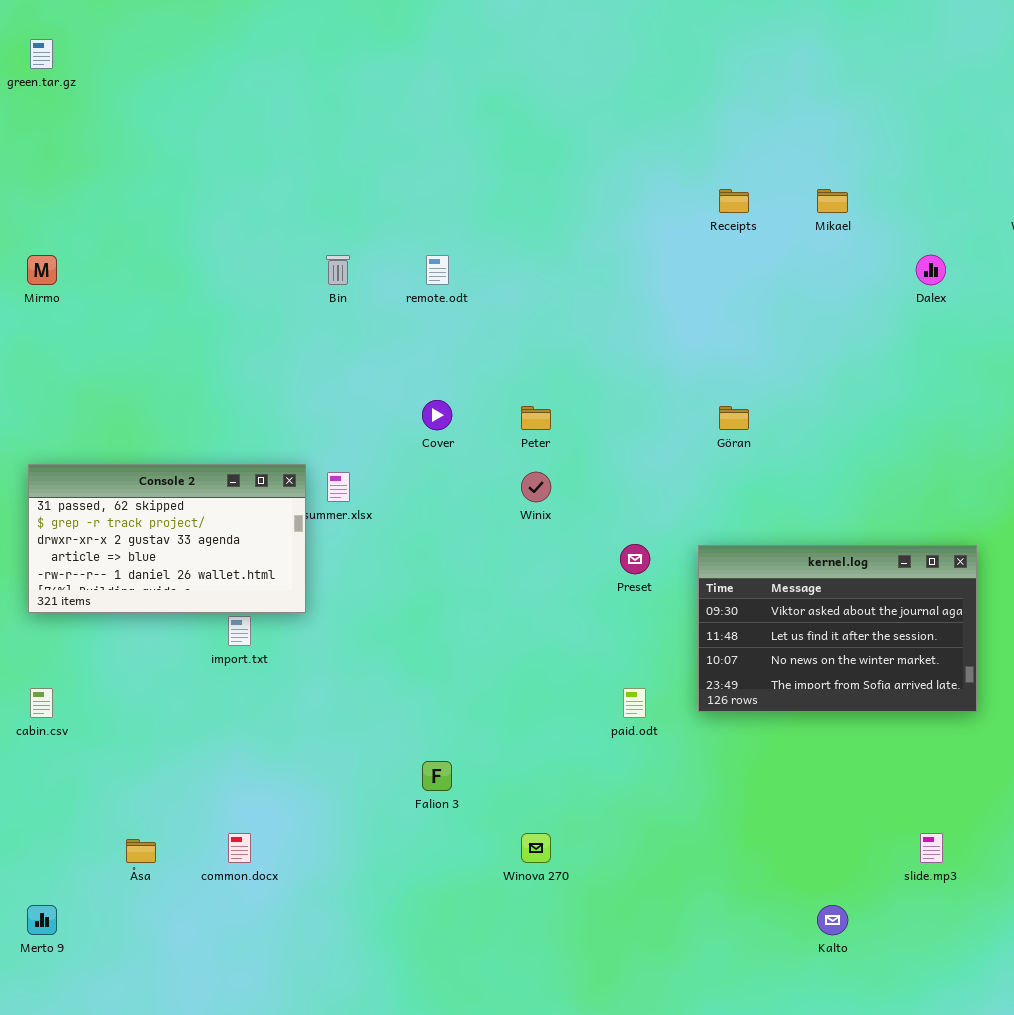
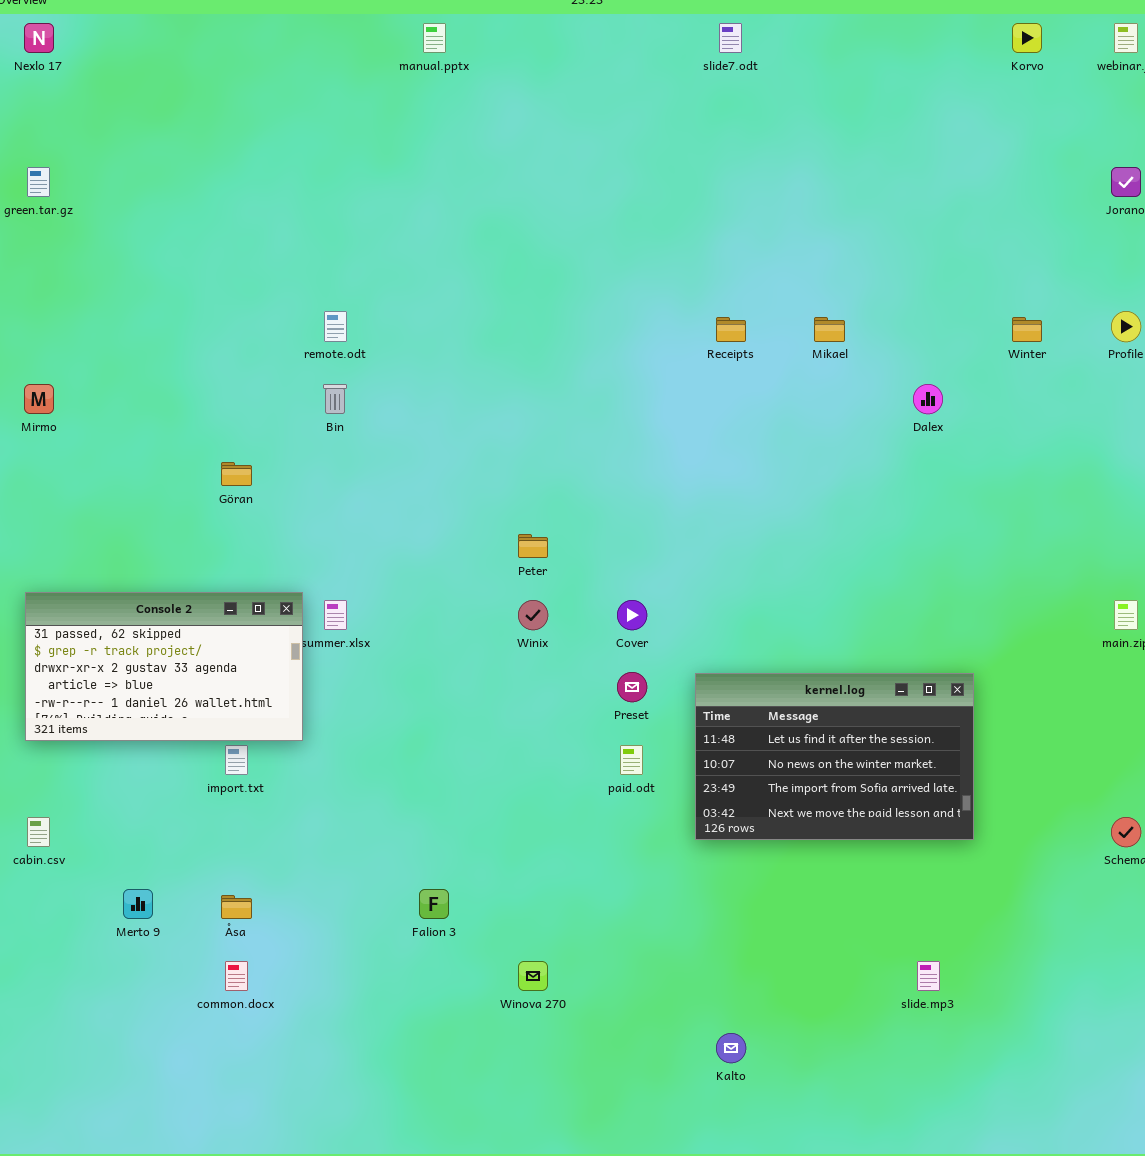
remote.odt: [426,255,449,285] -> [324,311,347,342], moved
Cover: [422,400,452,430] -> [617,600,647,630], moved
Göran: [719,406,749,430] -> [221,462,252,486], moved
kernel.log: [698,545,977,712] -> [695,673,974,840], scrolled down 1 row
paid.odt: [623,688,646,718] -> [620,745,643,775], moved
Åsa: [126,839,156,863] -> [221,895,252,919], moved
Merto 9: [27,905,57,935] -> [123,889,153,919], moved
Kalto: [817,905,848,935] -> [716,1033,746,1063], moved

